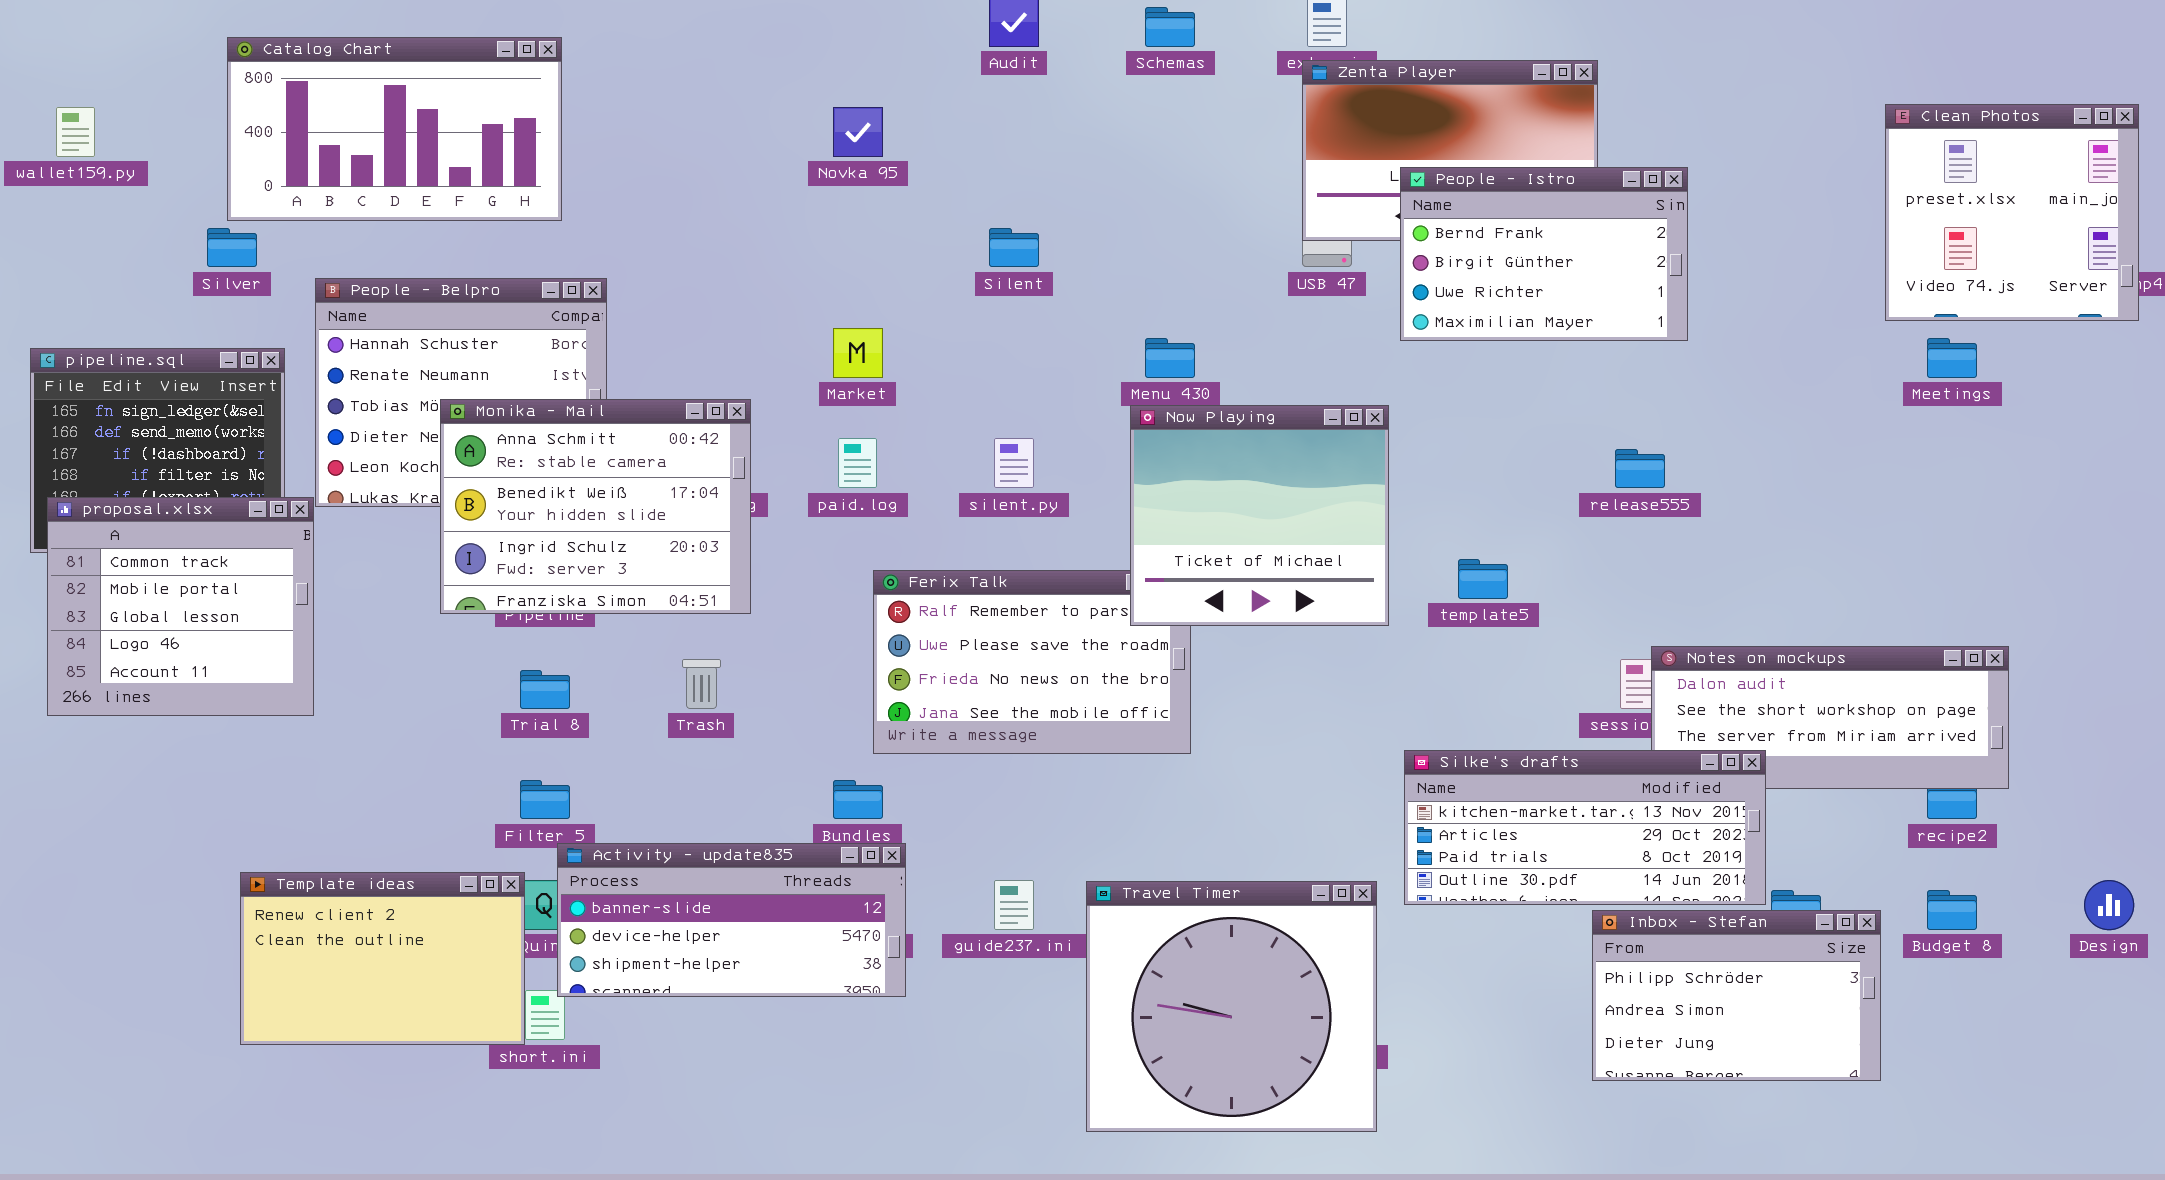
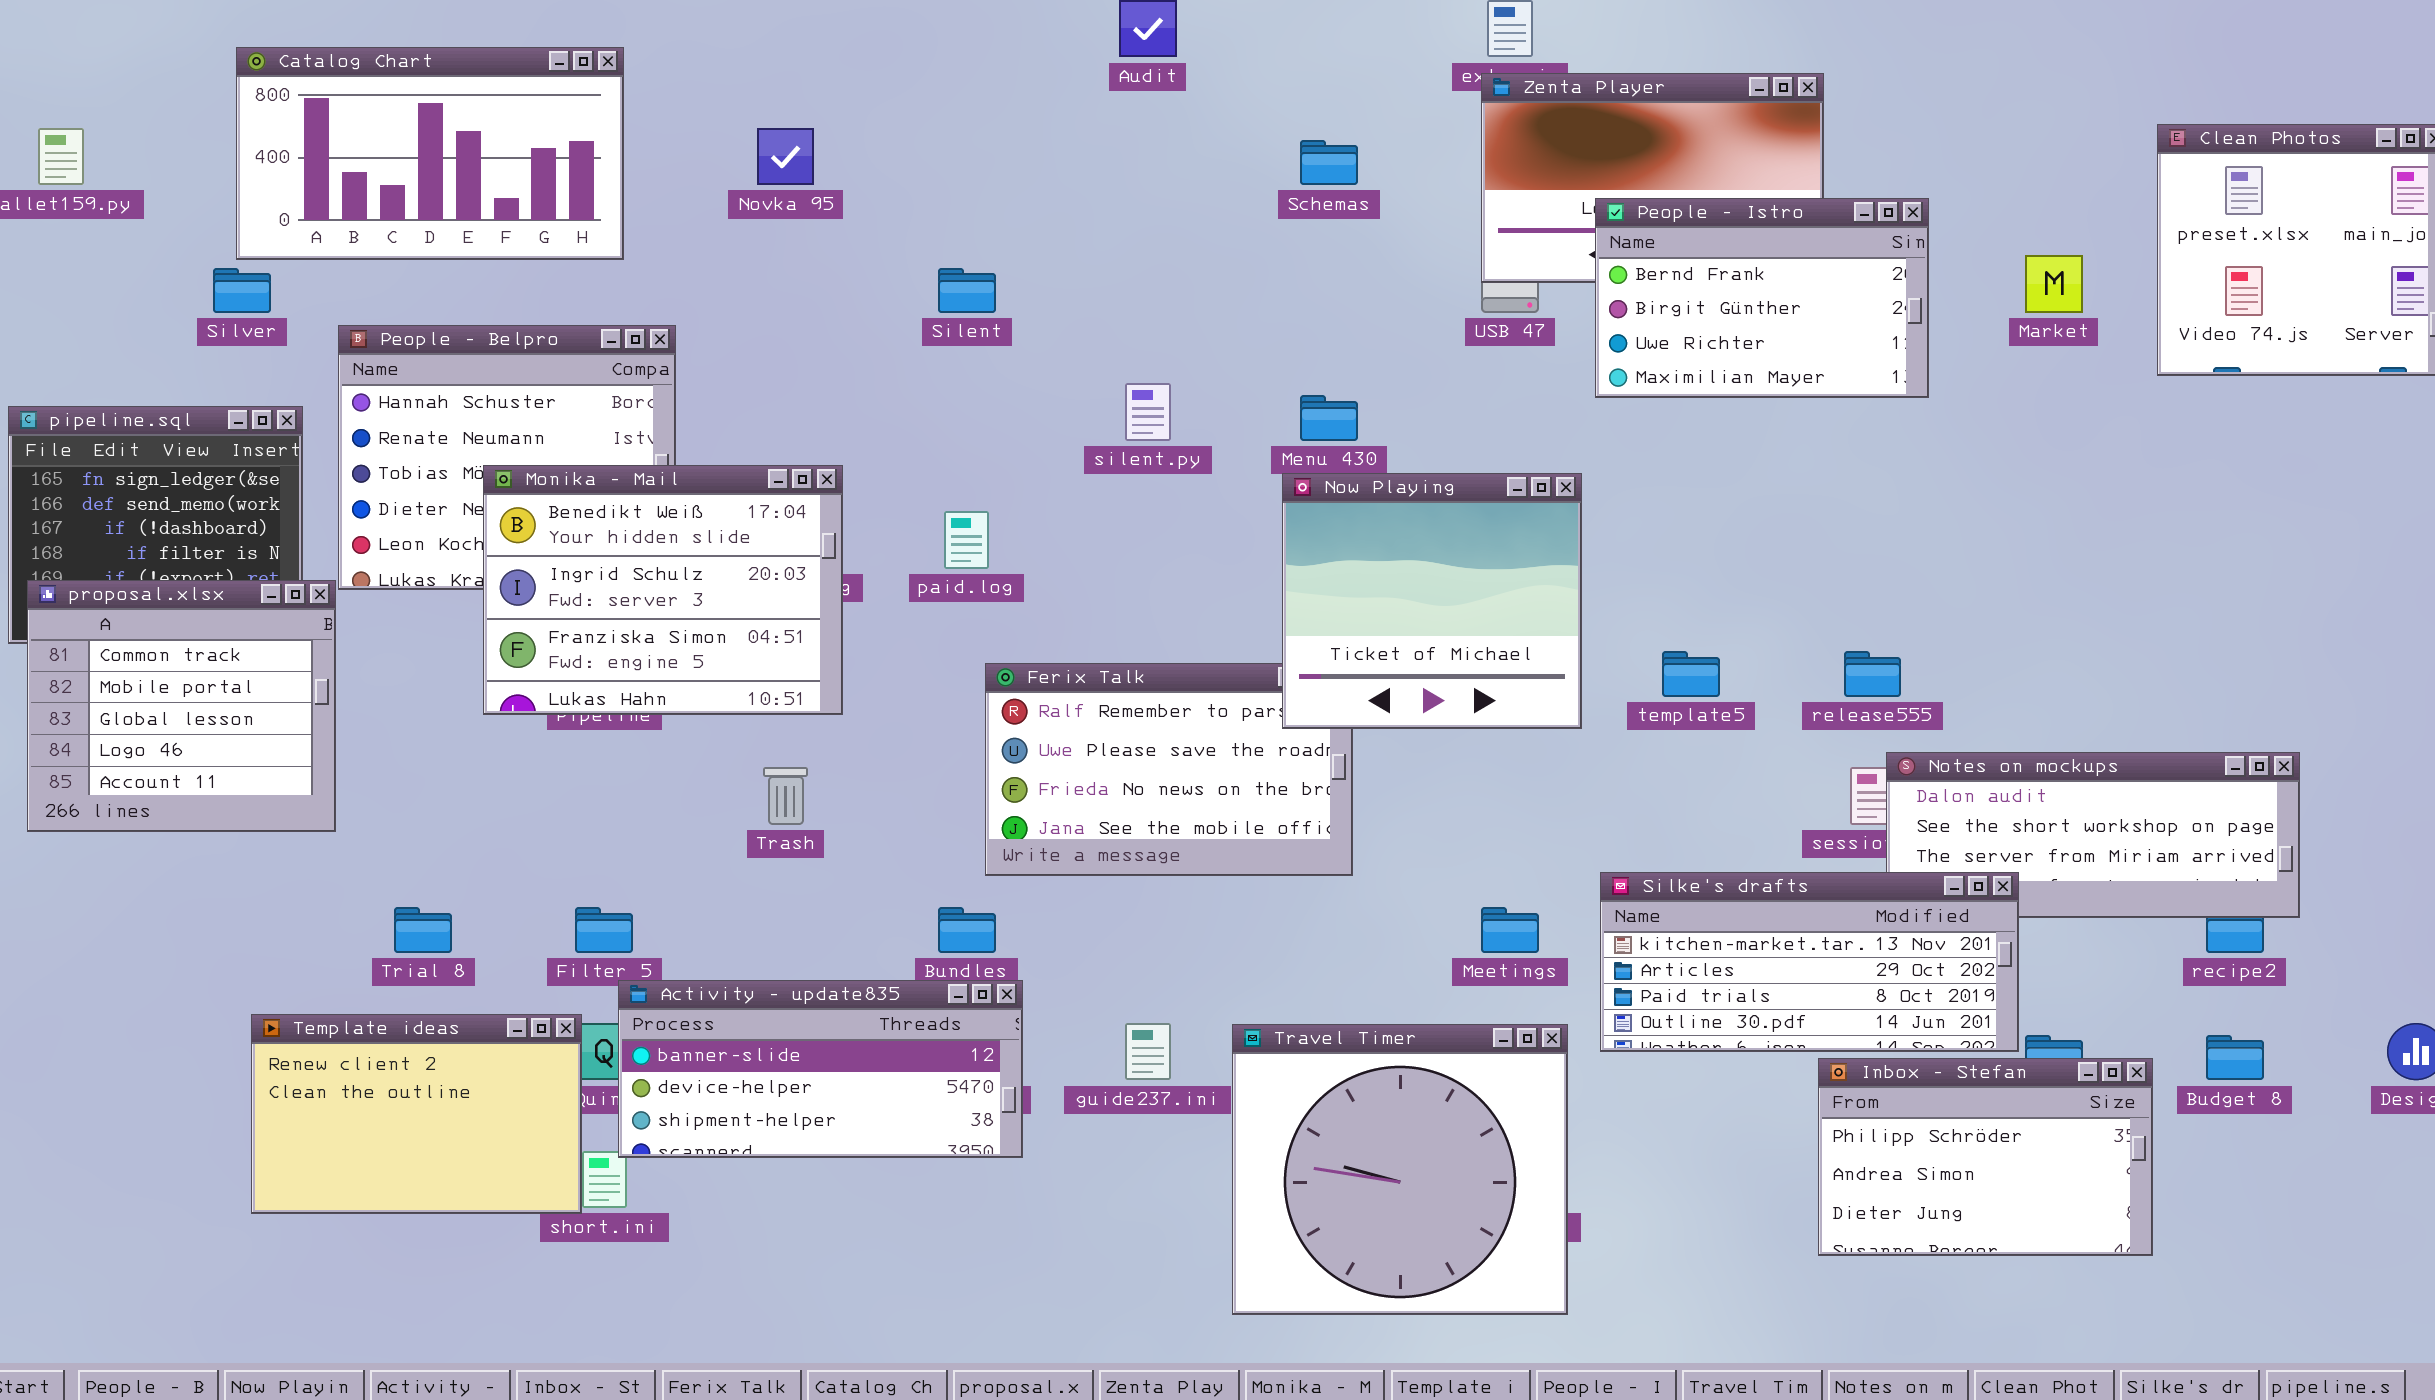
Schemas: [1145,7,1195,47] -> [1300,140,1358,185], moved
Novka 95: [833,107,883,157] -> [757,128,814,185], moved
Silent: [989,228,1039,267] -> [938,268,996,313], moved
Market: [833,328,883,378] -> [2025,255,2083,313], moved
Meetings: [1927,338,1977,378] -> [1481,907,1539,953], moved
Monika - Mail: [440,399,751,614] -> [483,465,843,715], scrolled down 1 row
silent.py: [994,438,1034,488] -> [1125,383,1171,441], moved
release555: [1615,449,1665,488] -> [1844,651,1901,697], moved
Trial 8: [520,670,570,709] -> [394,907,452,953], moved

